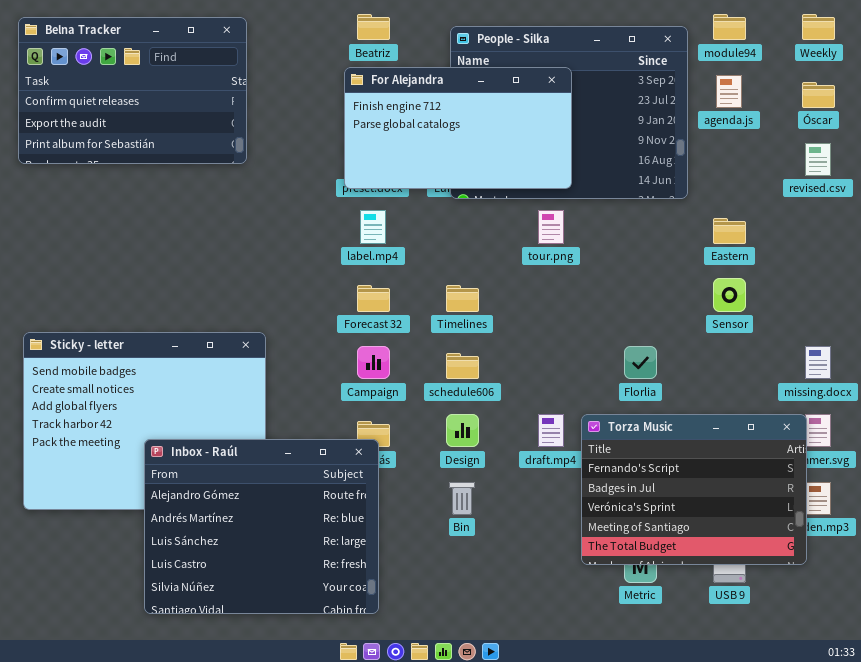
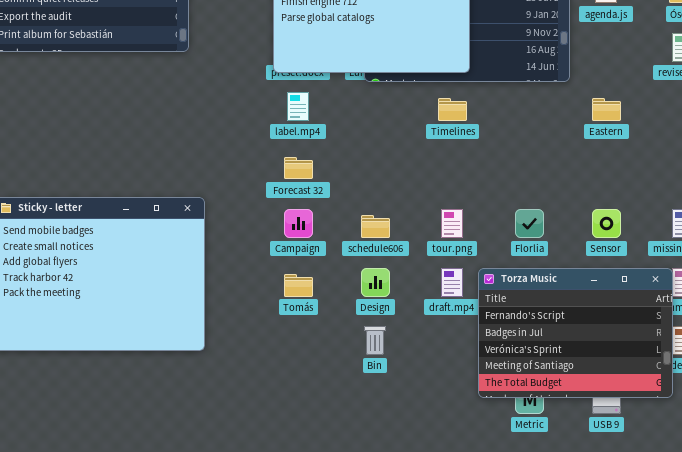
tour.png: [538,210,564,244] -> [441,209,463,238], moved
Sensor: [713,278,746,312] -> [592,209,621,238], moved
Timelines: [446,285,479,312] -> [438,98,467,121], moved
Inbox - Raúl: [144,439,379,614] -> none, closed

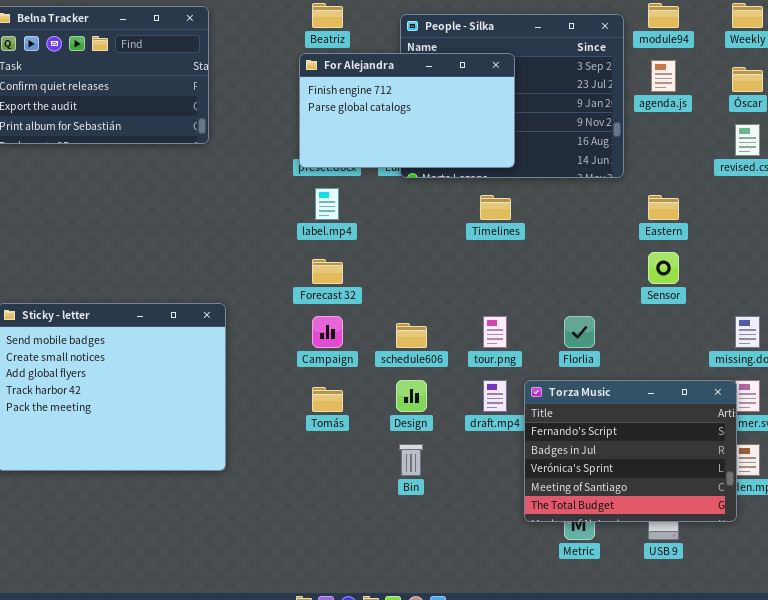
Sensor: [592,209,621,238] -> [648,252,679,284], moved

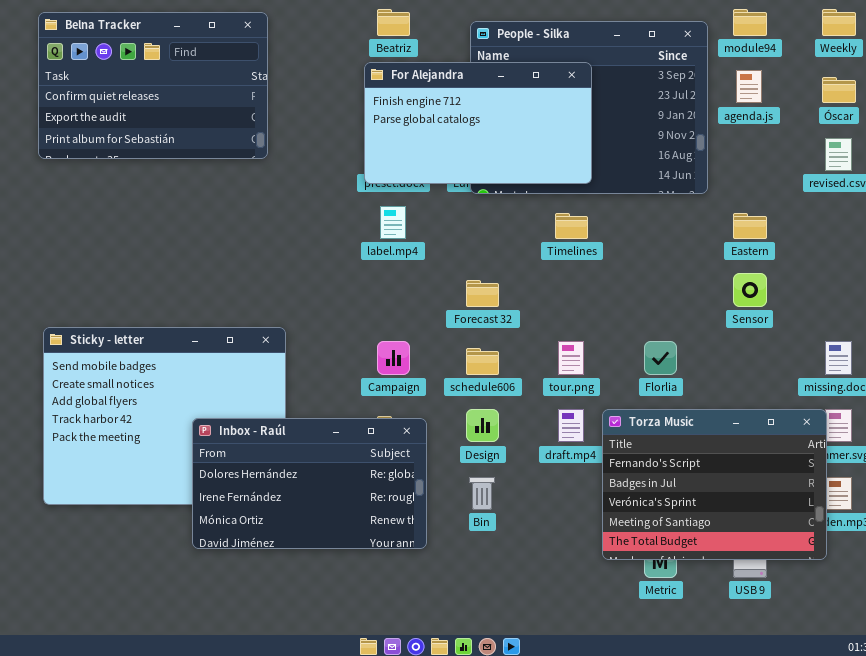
Forecast 32: [312,259,343,284] -> [466,280,499,307], moved
Inbox - Raúl: none -> [192,418,427,549], opened

